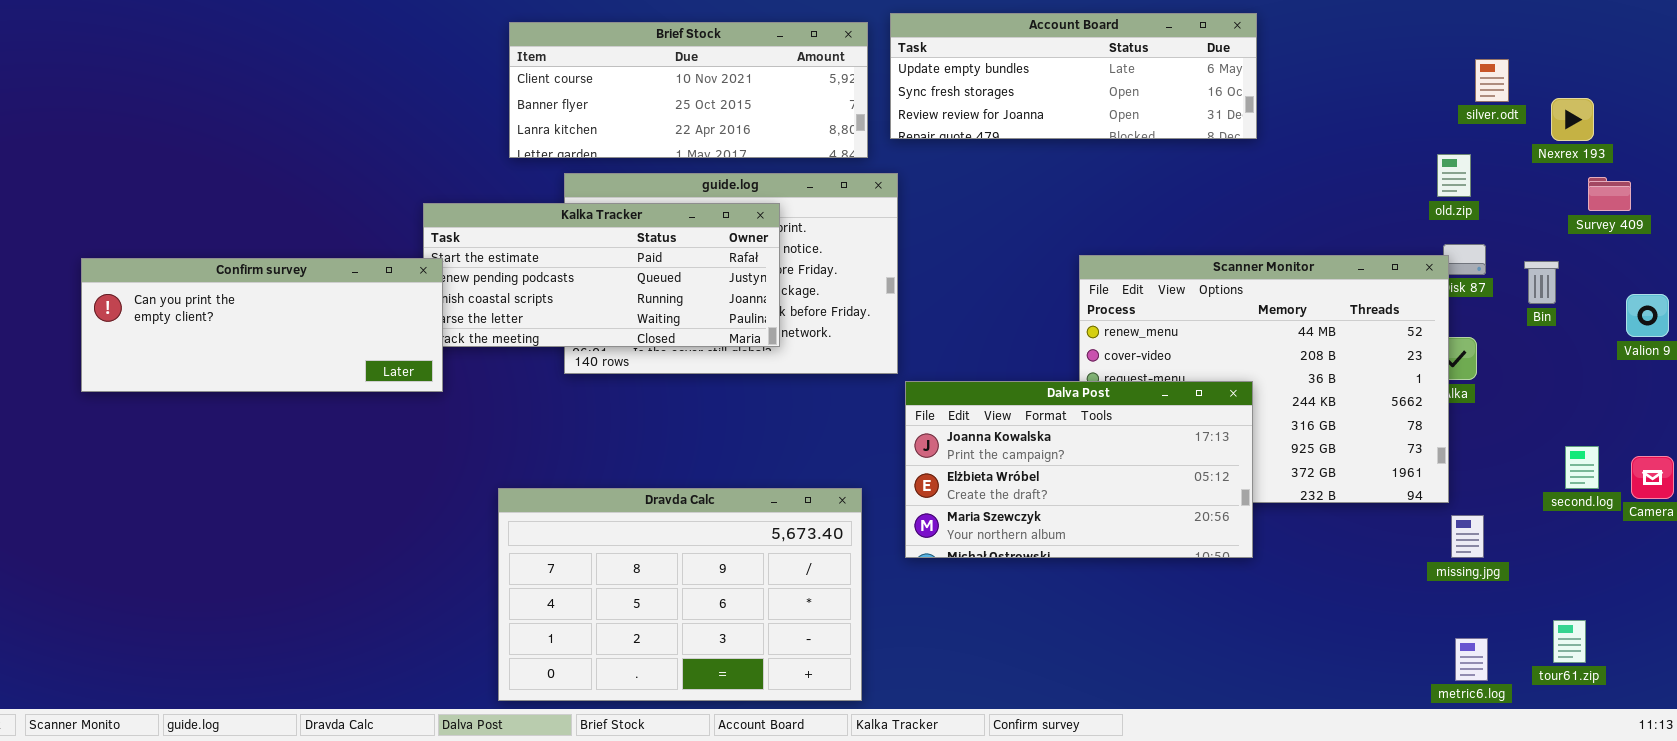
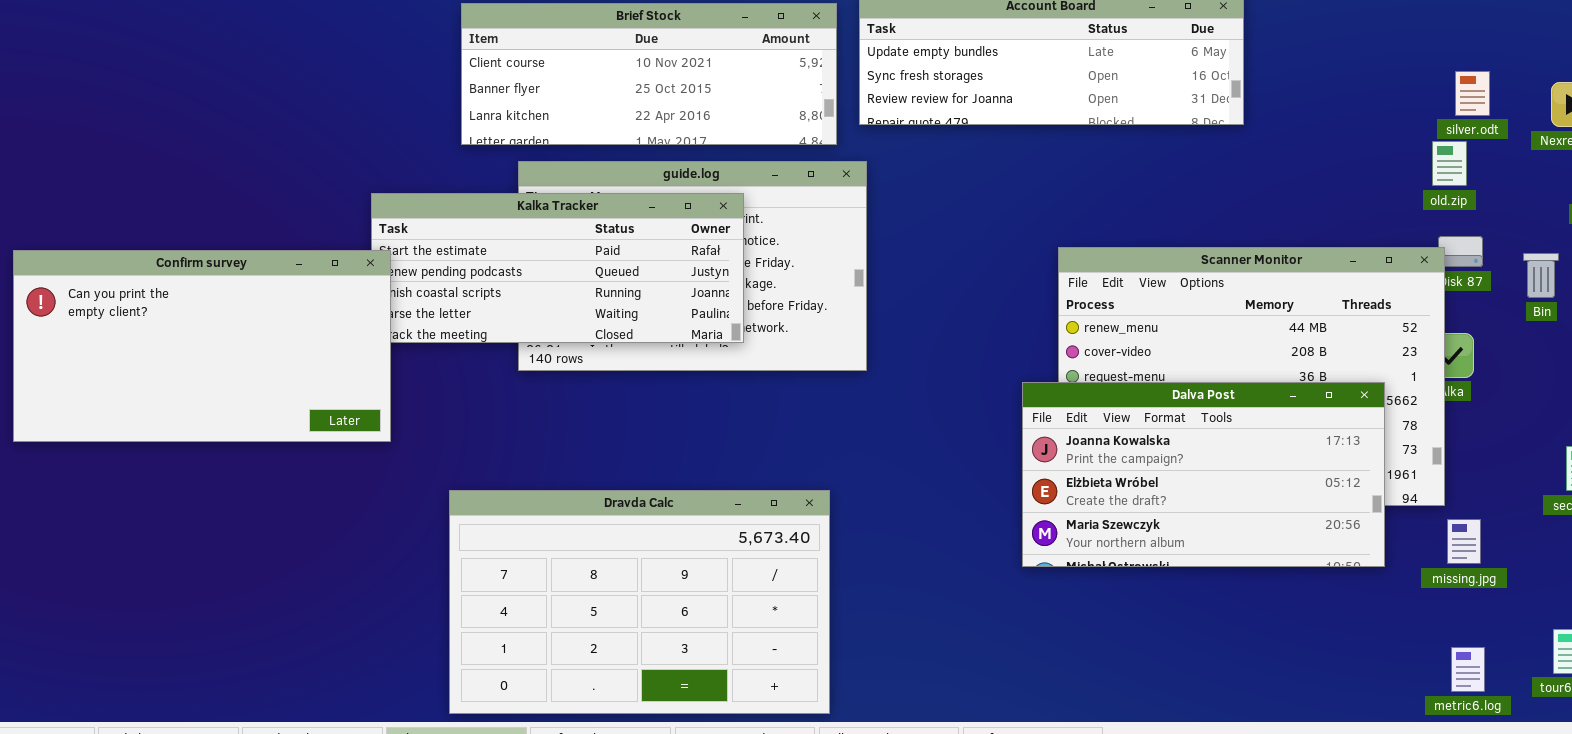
silver.odt: [1475,59,1509,102] -> [1455,71,1490,116], moved
Confirm survey: [81,258,443,392] -> [13,250,391,442], resized
Dalva Post: [905,381,1253,558] -> [1022,382,1385,567], moved

